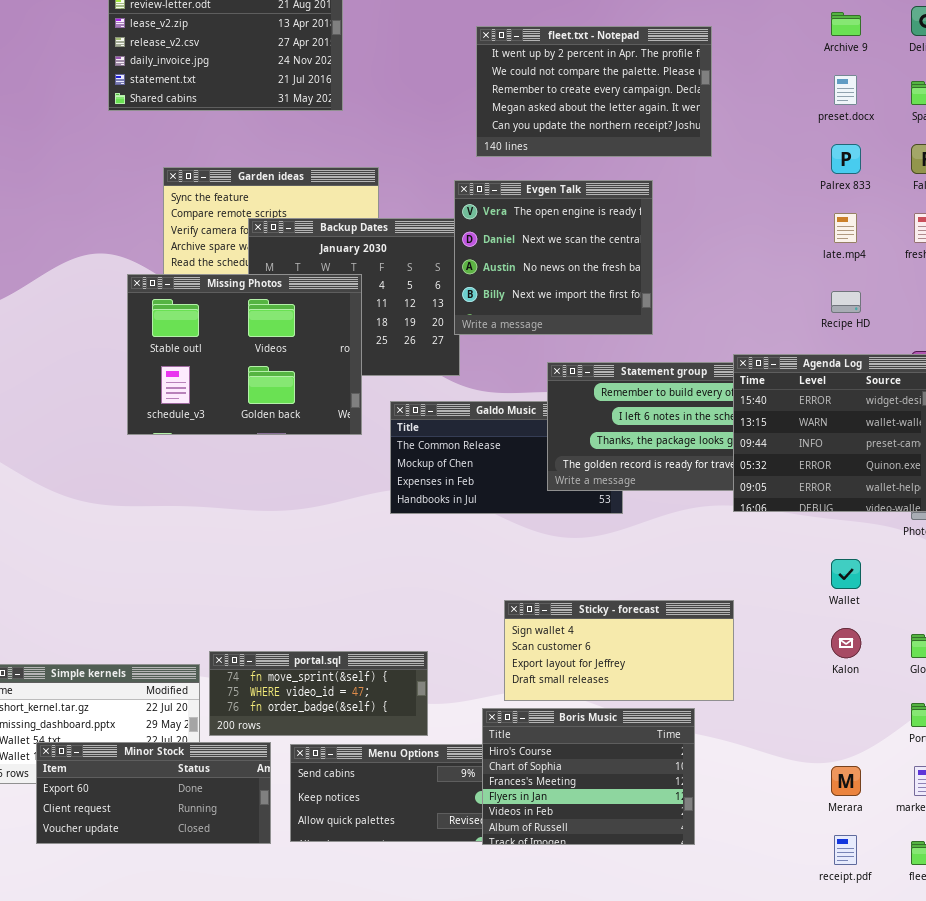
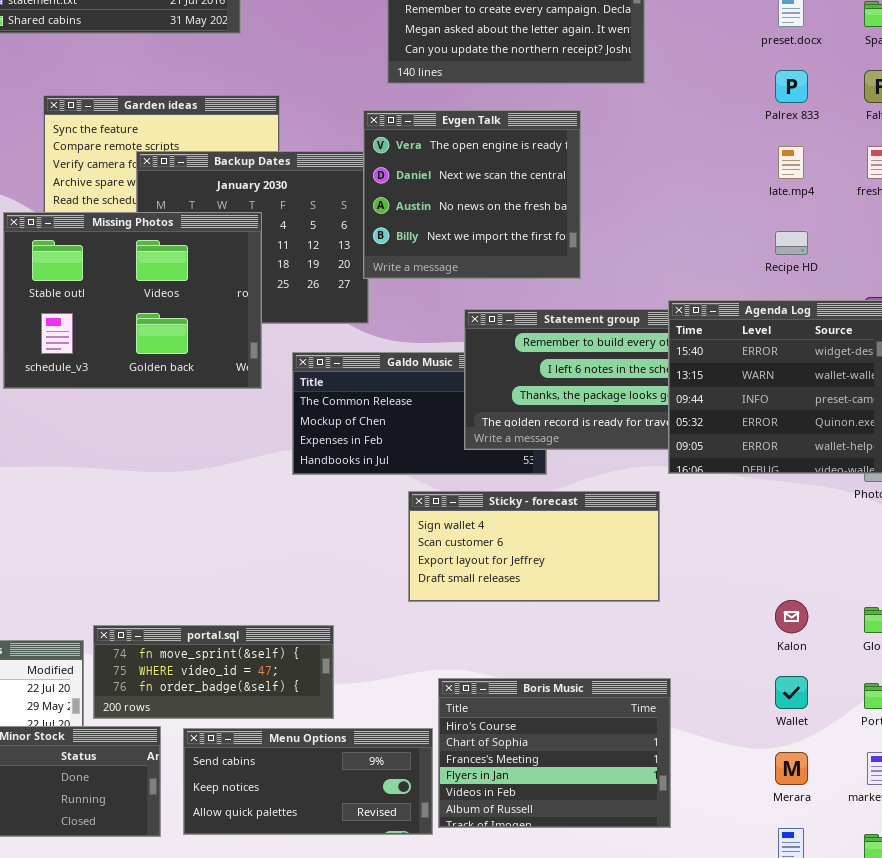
Wallet: [831,559,861,589] -> [775,676,808,709], moved
Sticky - forecast: [504,600,734,701] -> [408,491,660,602], moved
Boris Music: [482,708,695,845] -> [438,678,671,828], moved

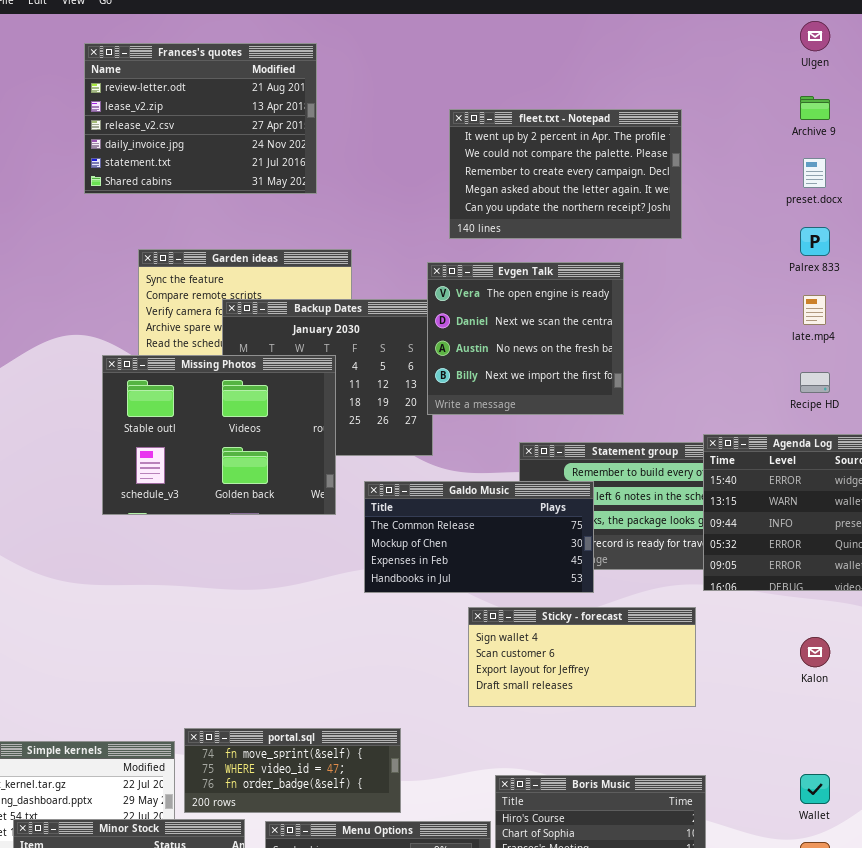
Galdo Music: [292,352,547,475] -> [364,481,594,593], raised
Kalon: [775,600,808,633] -> [800,637,830,667], moved

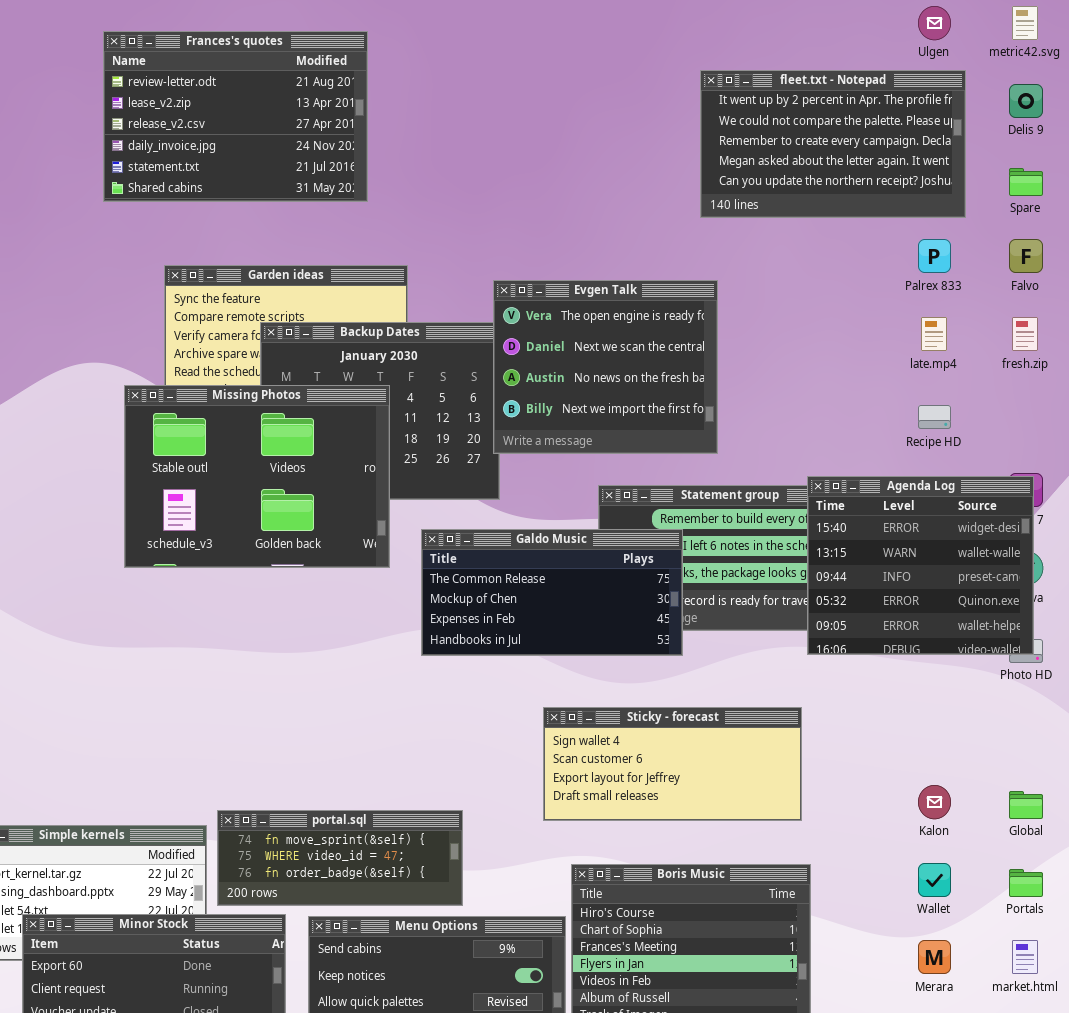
fleet.txt - Notepad: [449,109,682,239] -> [700,70,966,218], moved
Sticky - forecast: [468,607,696,707] -> [543,707,802,821], moved
Kalon: [800,637,830,667] -> [918,785,951,819], moved

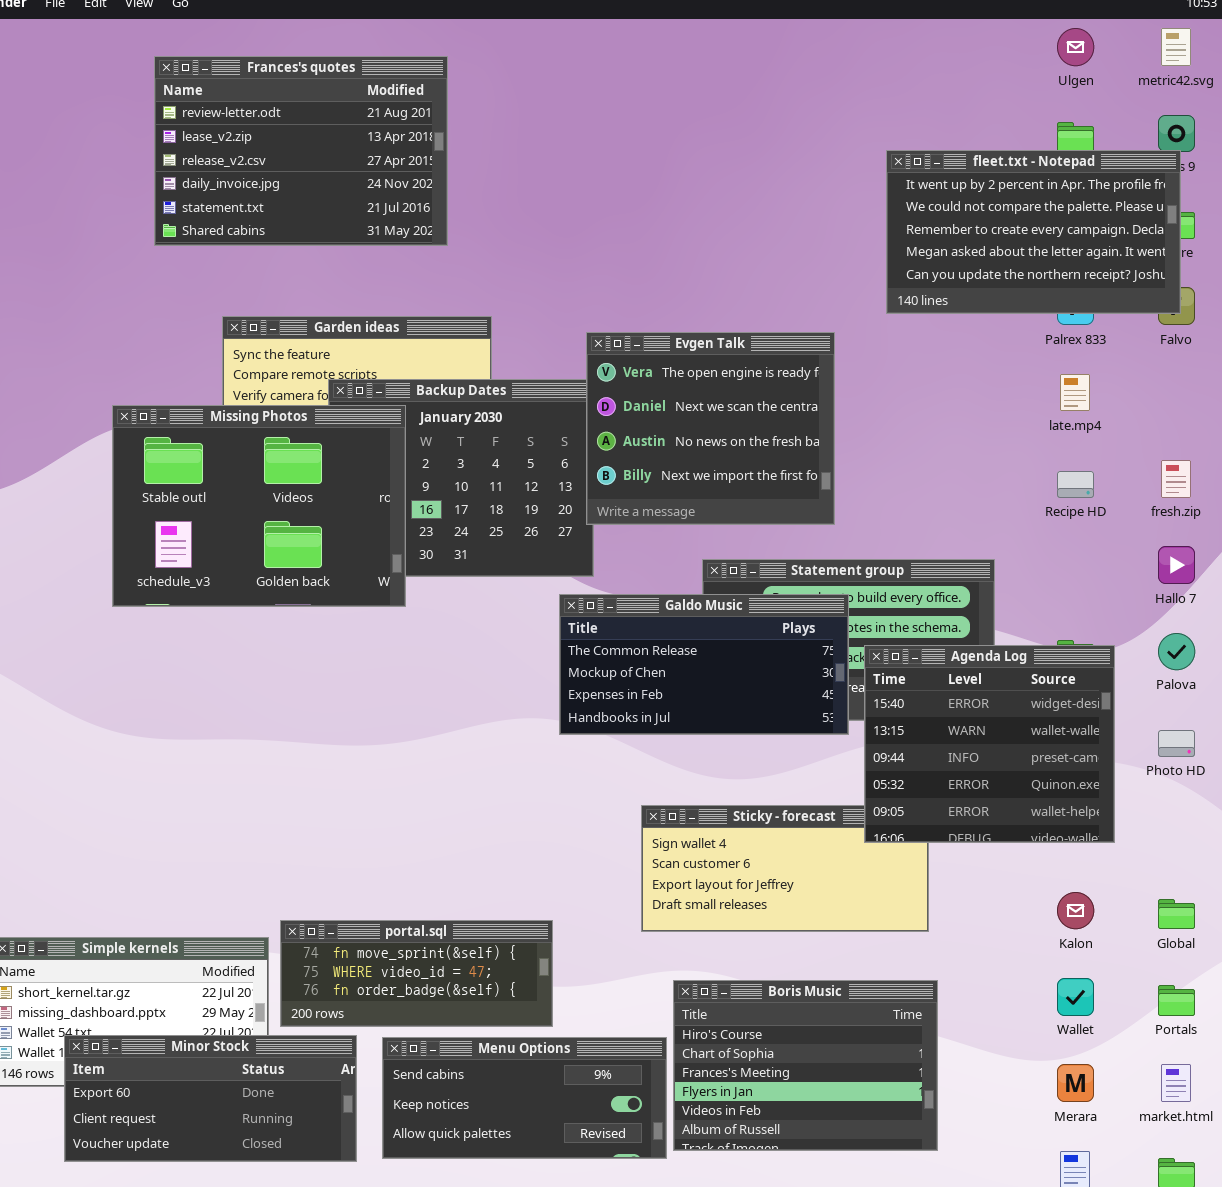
fleet.txt - Notepad: [700,70,966,218] -> [886,150,1181,314], moved
fresh.zip: [1012,317,1038,351] -> [1161,460,1191,498], moved
Missing Photos: [124,385,390,568] -> [112,405,406,607], moved
Agenda Log: [807,476,1034,655] -> [864,645,1115,843], moved
Galdo Music: [421,529,683,656] -> [559,594,849,735], moved

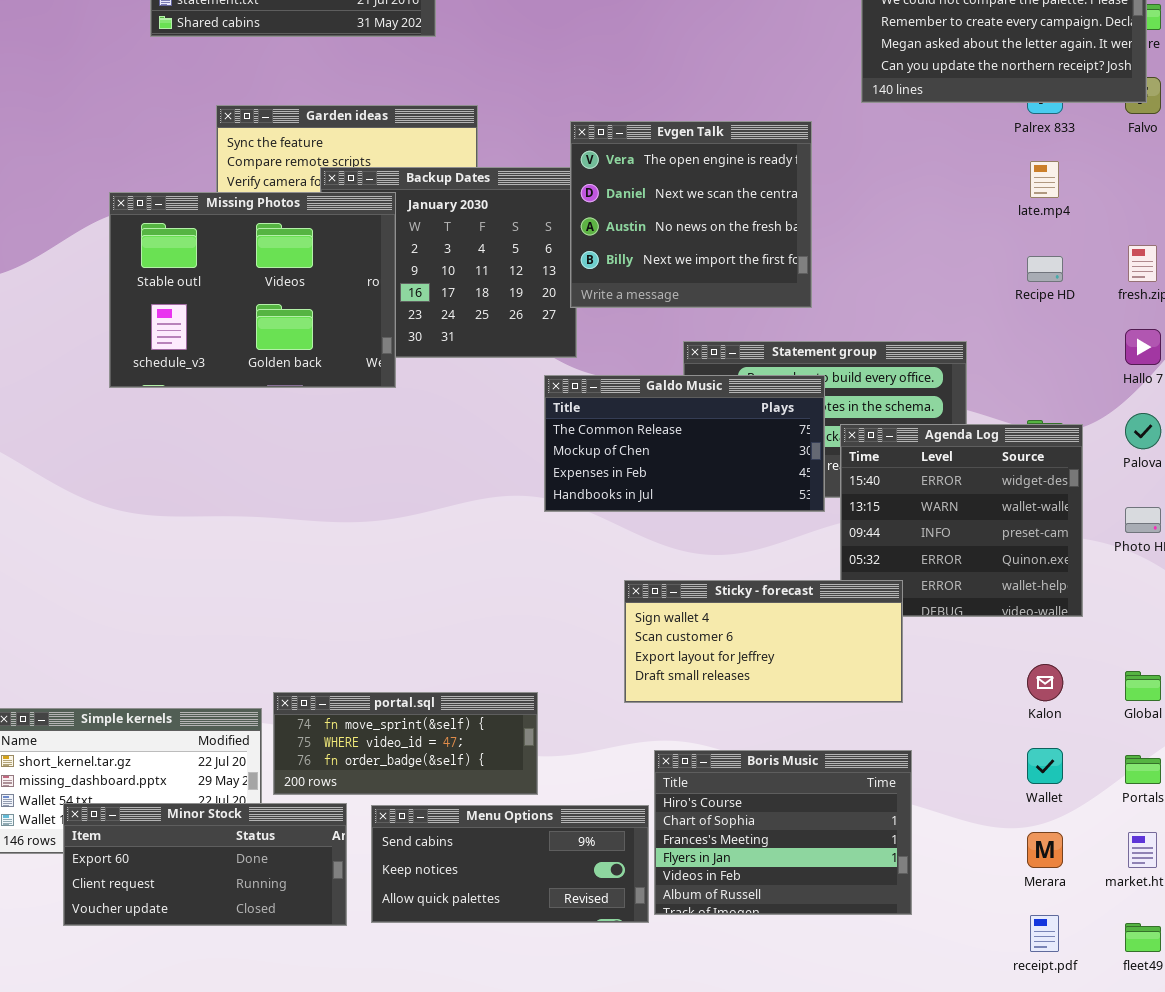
Sticky - forecast: [641,805,929,932] -> [624,580,903,703], raised

